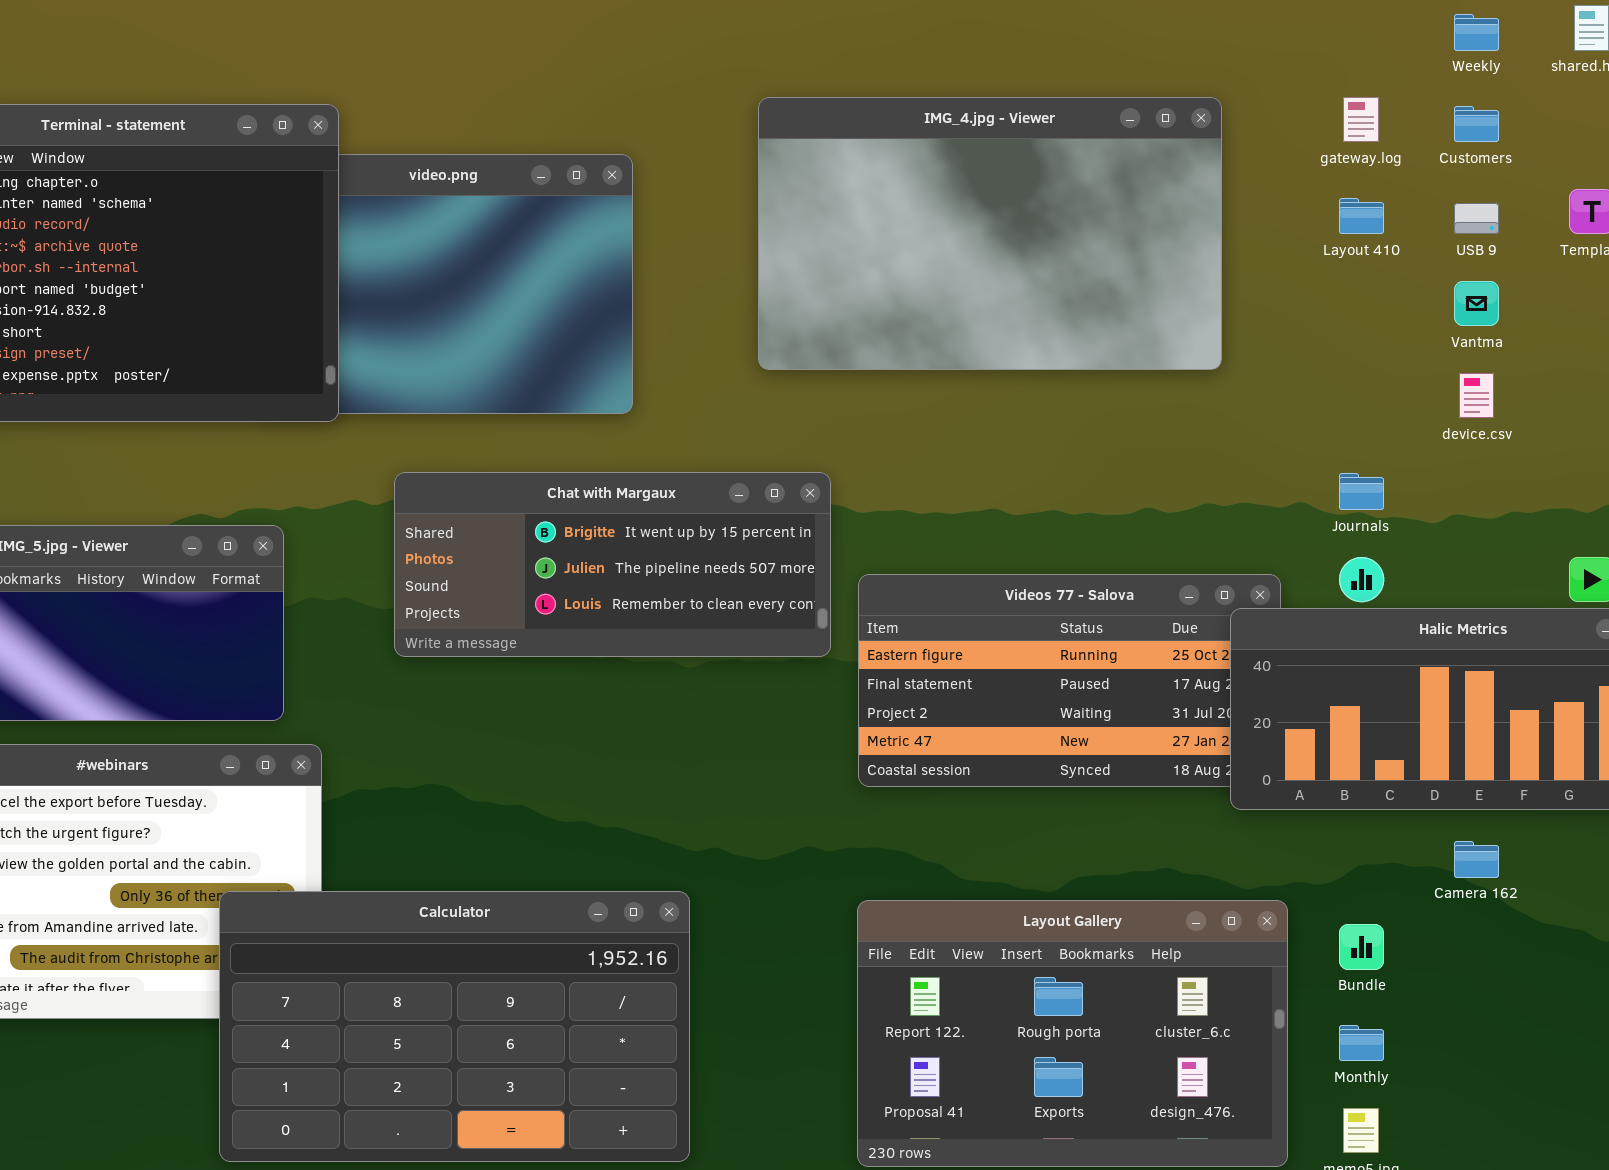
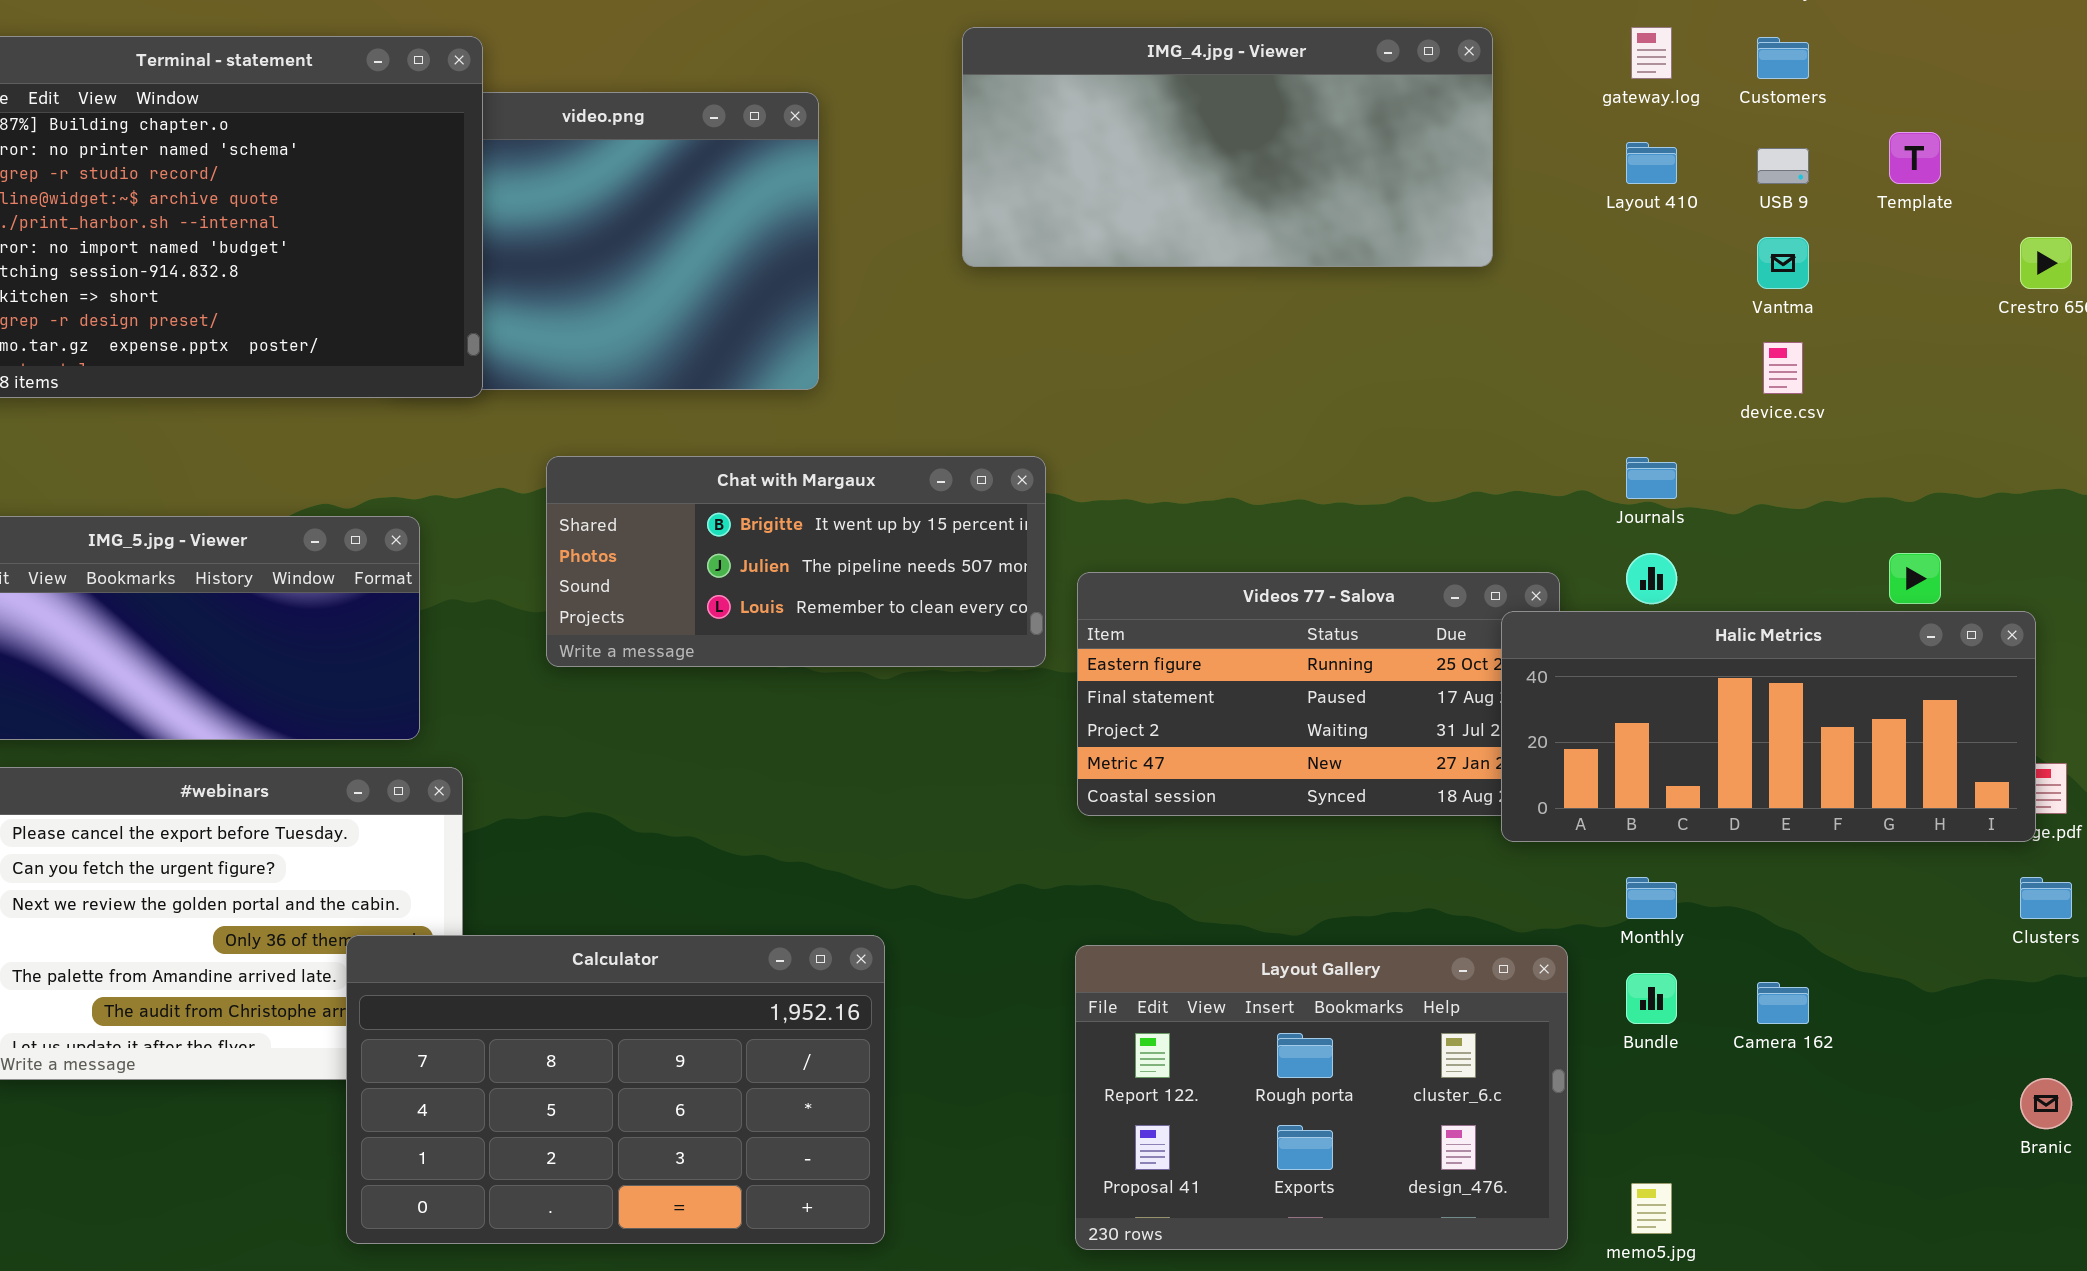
IMG_4.jpg - Viewer: [758,97,1222,370] -> [962,27,1493,267], resized
Camera 162: [1454,841,1499,878] -> [1757,982,1809,1024], moved
Monthly: [1339,1025,1384,1061] -> [1626,877,1677,919], moved

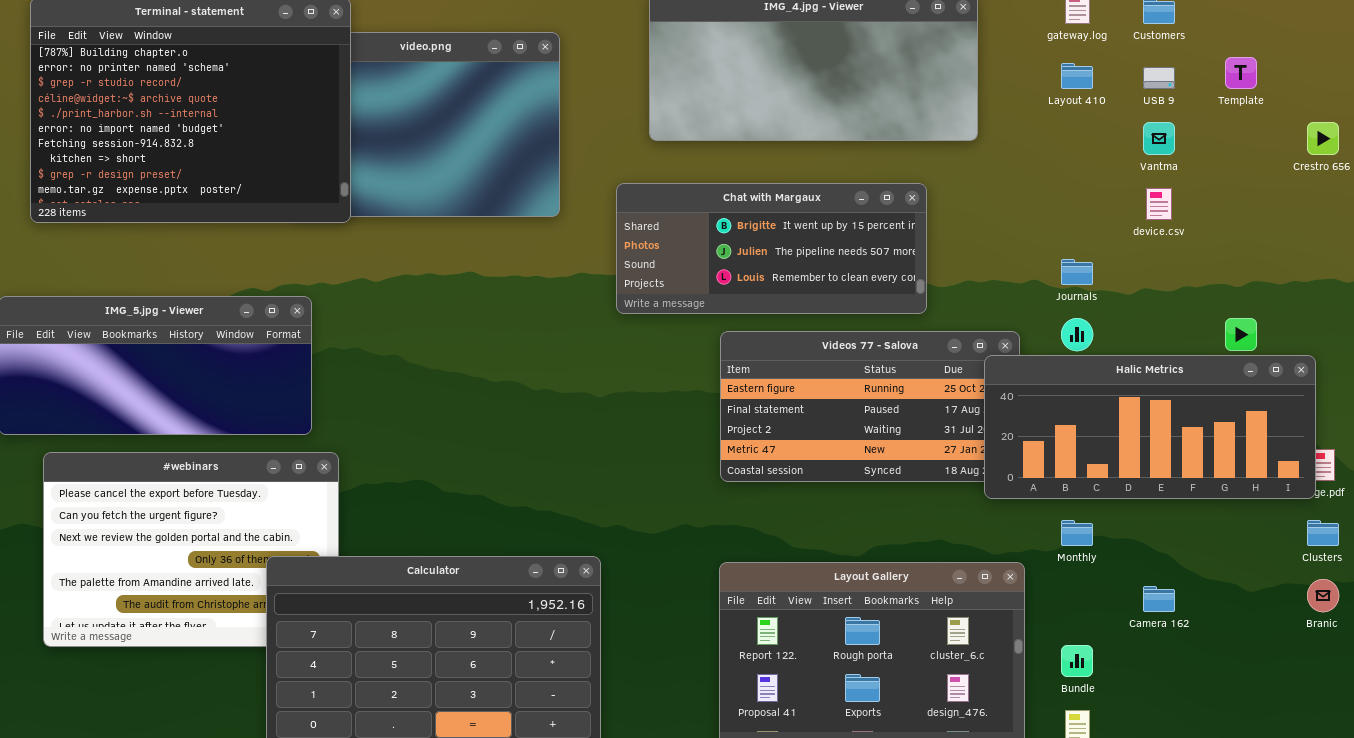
Chat with Margaux: [546,456,1046,667] -> [616,183,927,314], moved
Bundle: [1626,973,1677,1024] -> [1061,645,1093,677], moved
Branic: [2020,1078,2072,1129] -> [1307,579,1339,612], moved

